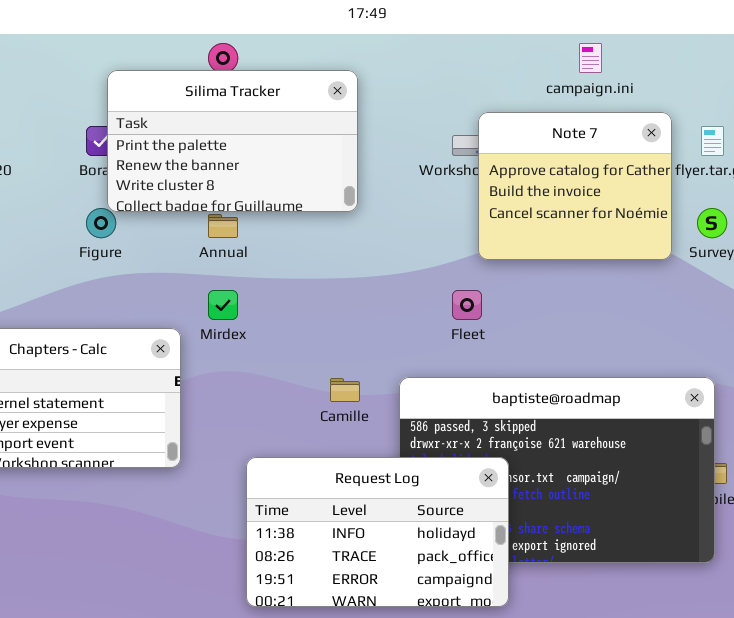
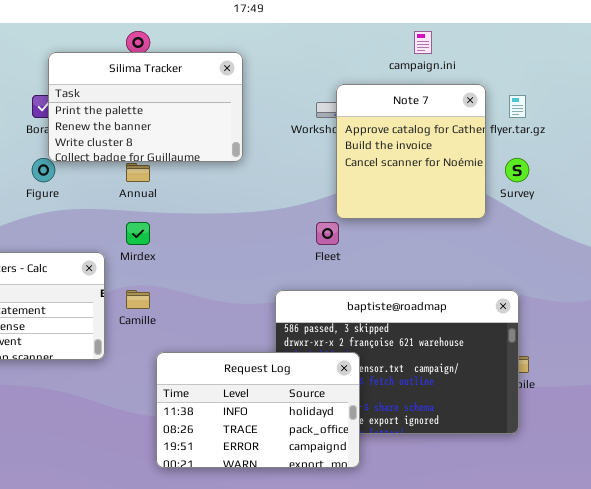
Note 7: [478,112,672,260] -> [336,84,486,219], resized
Camille: [330,378,360,402] -> [126,290,150,309], moved

